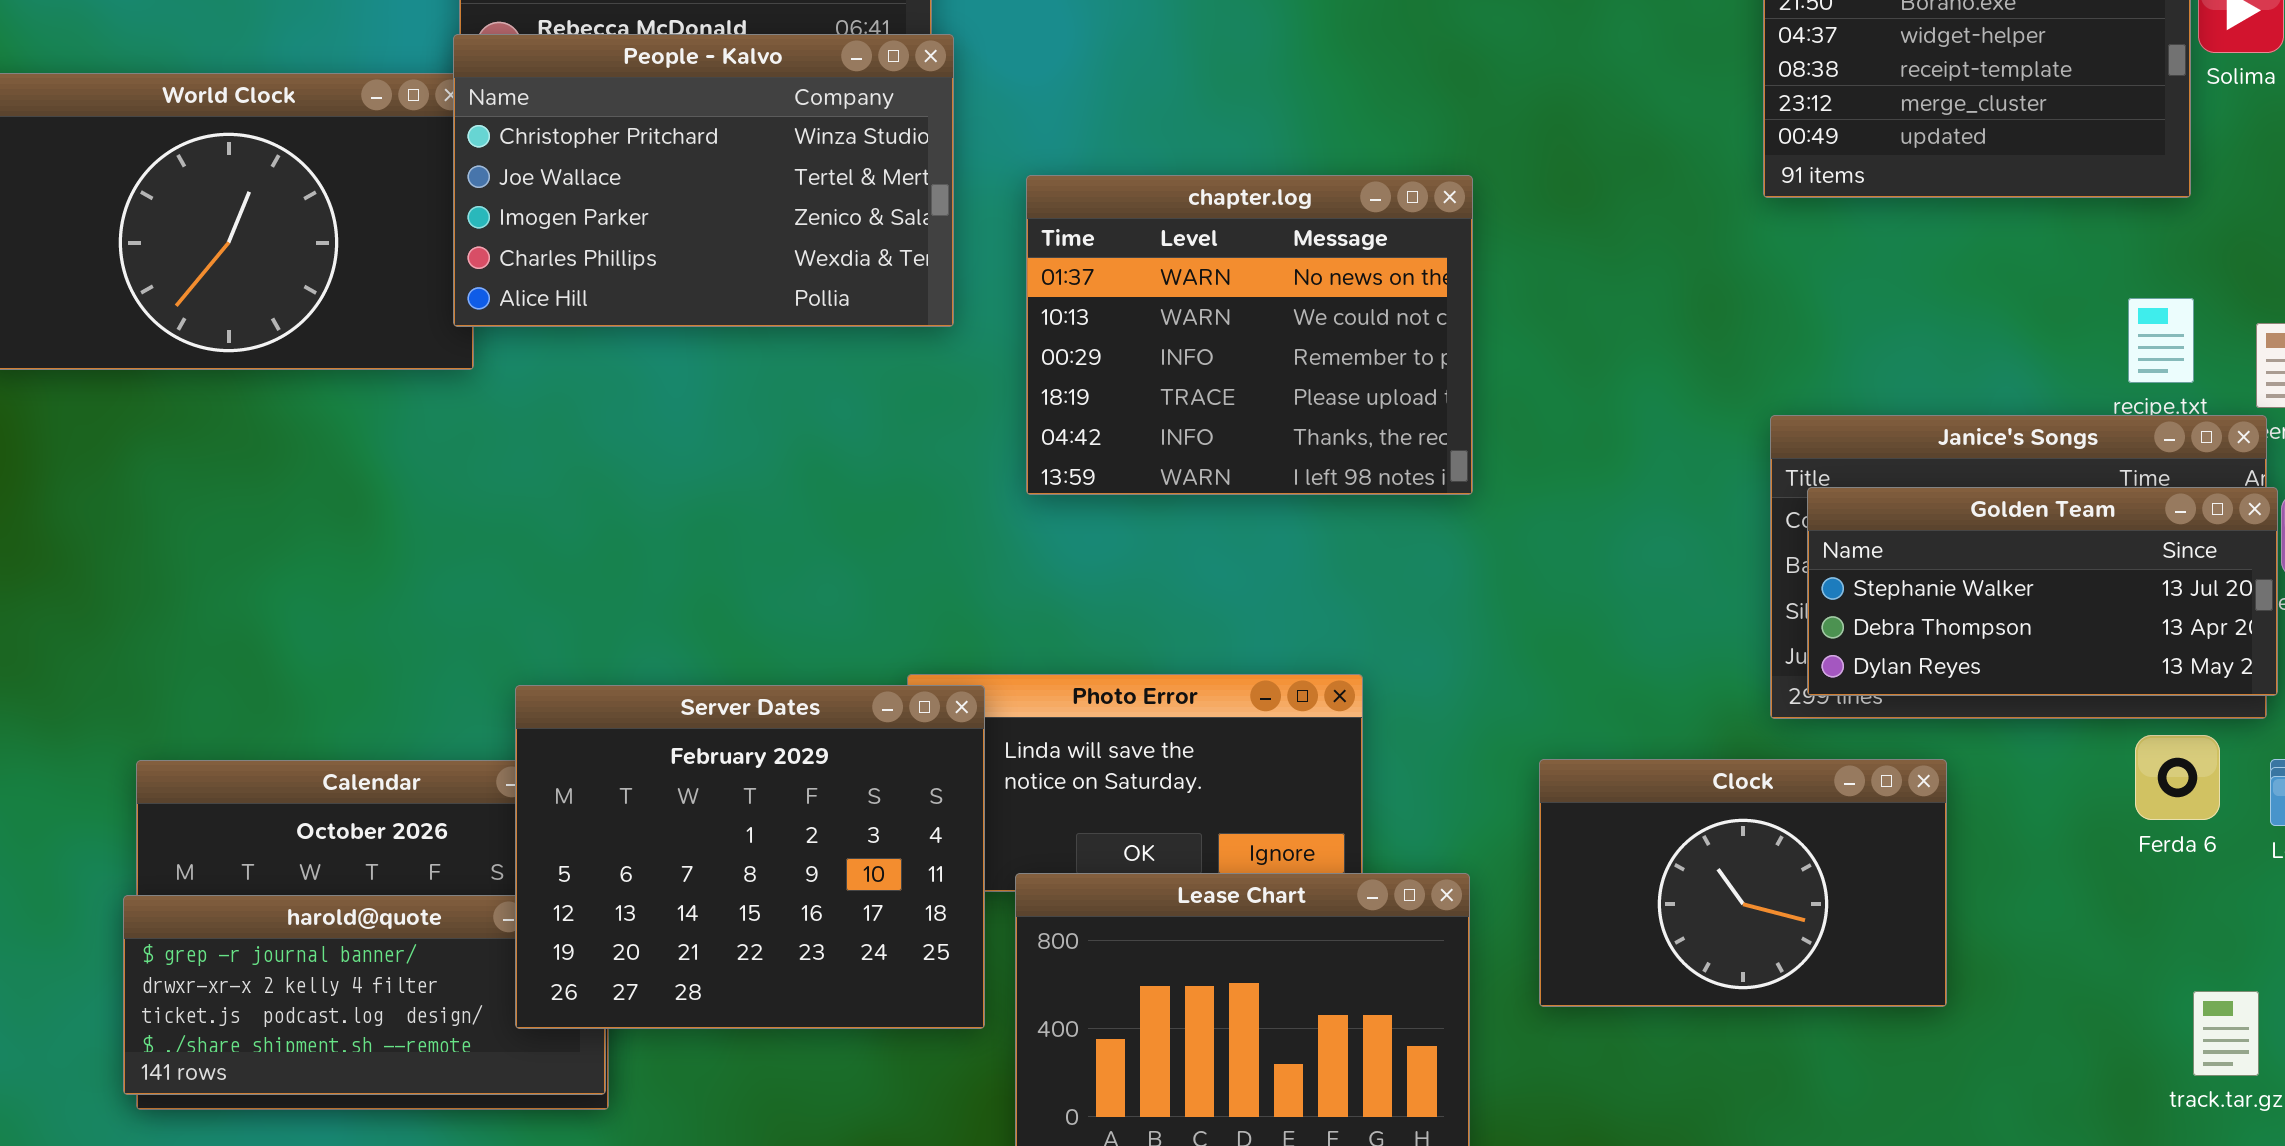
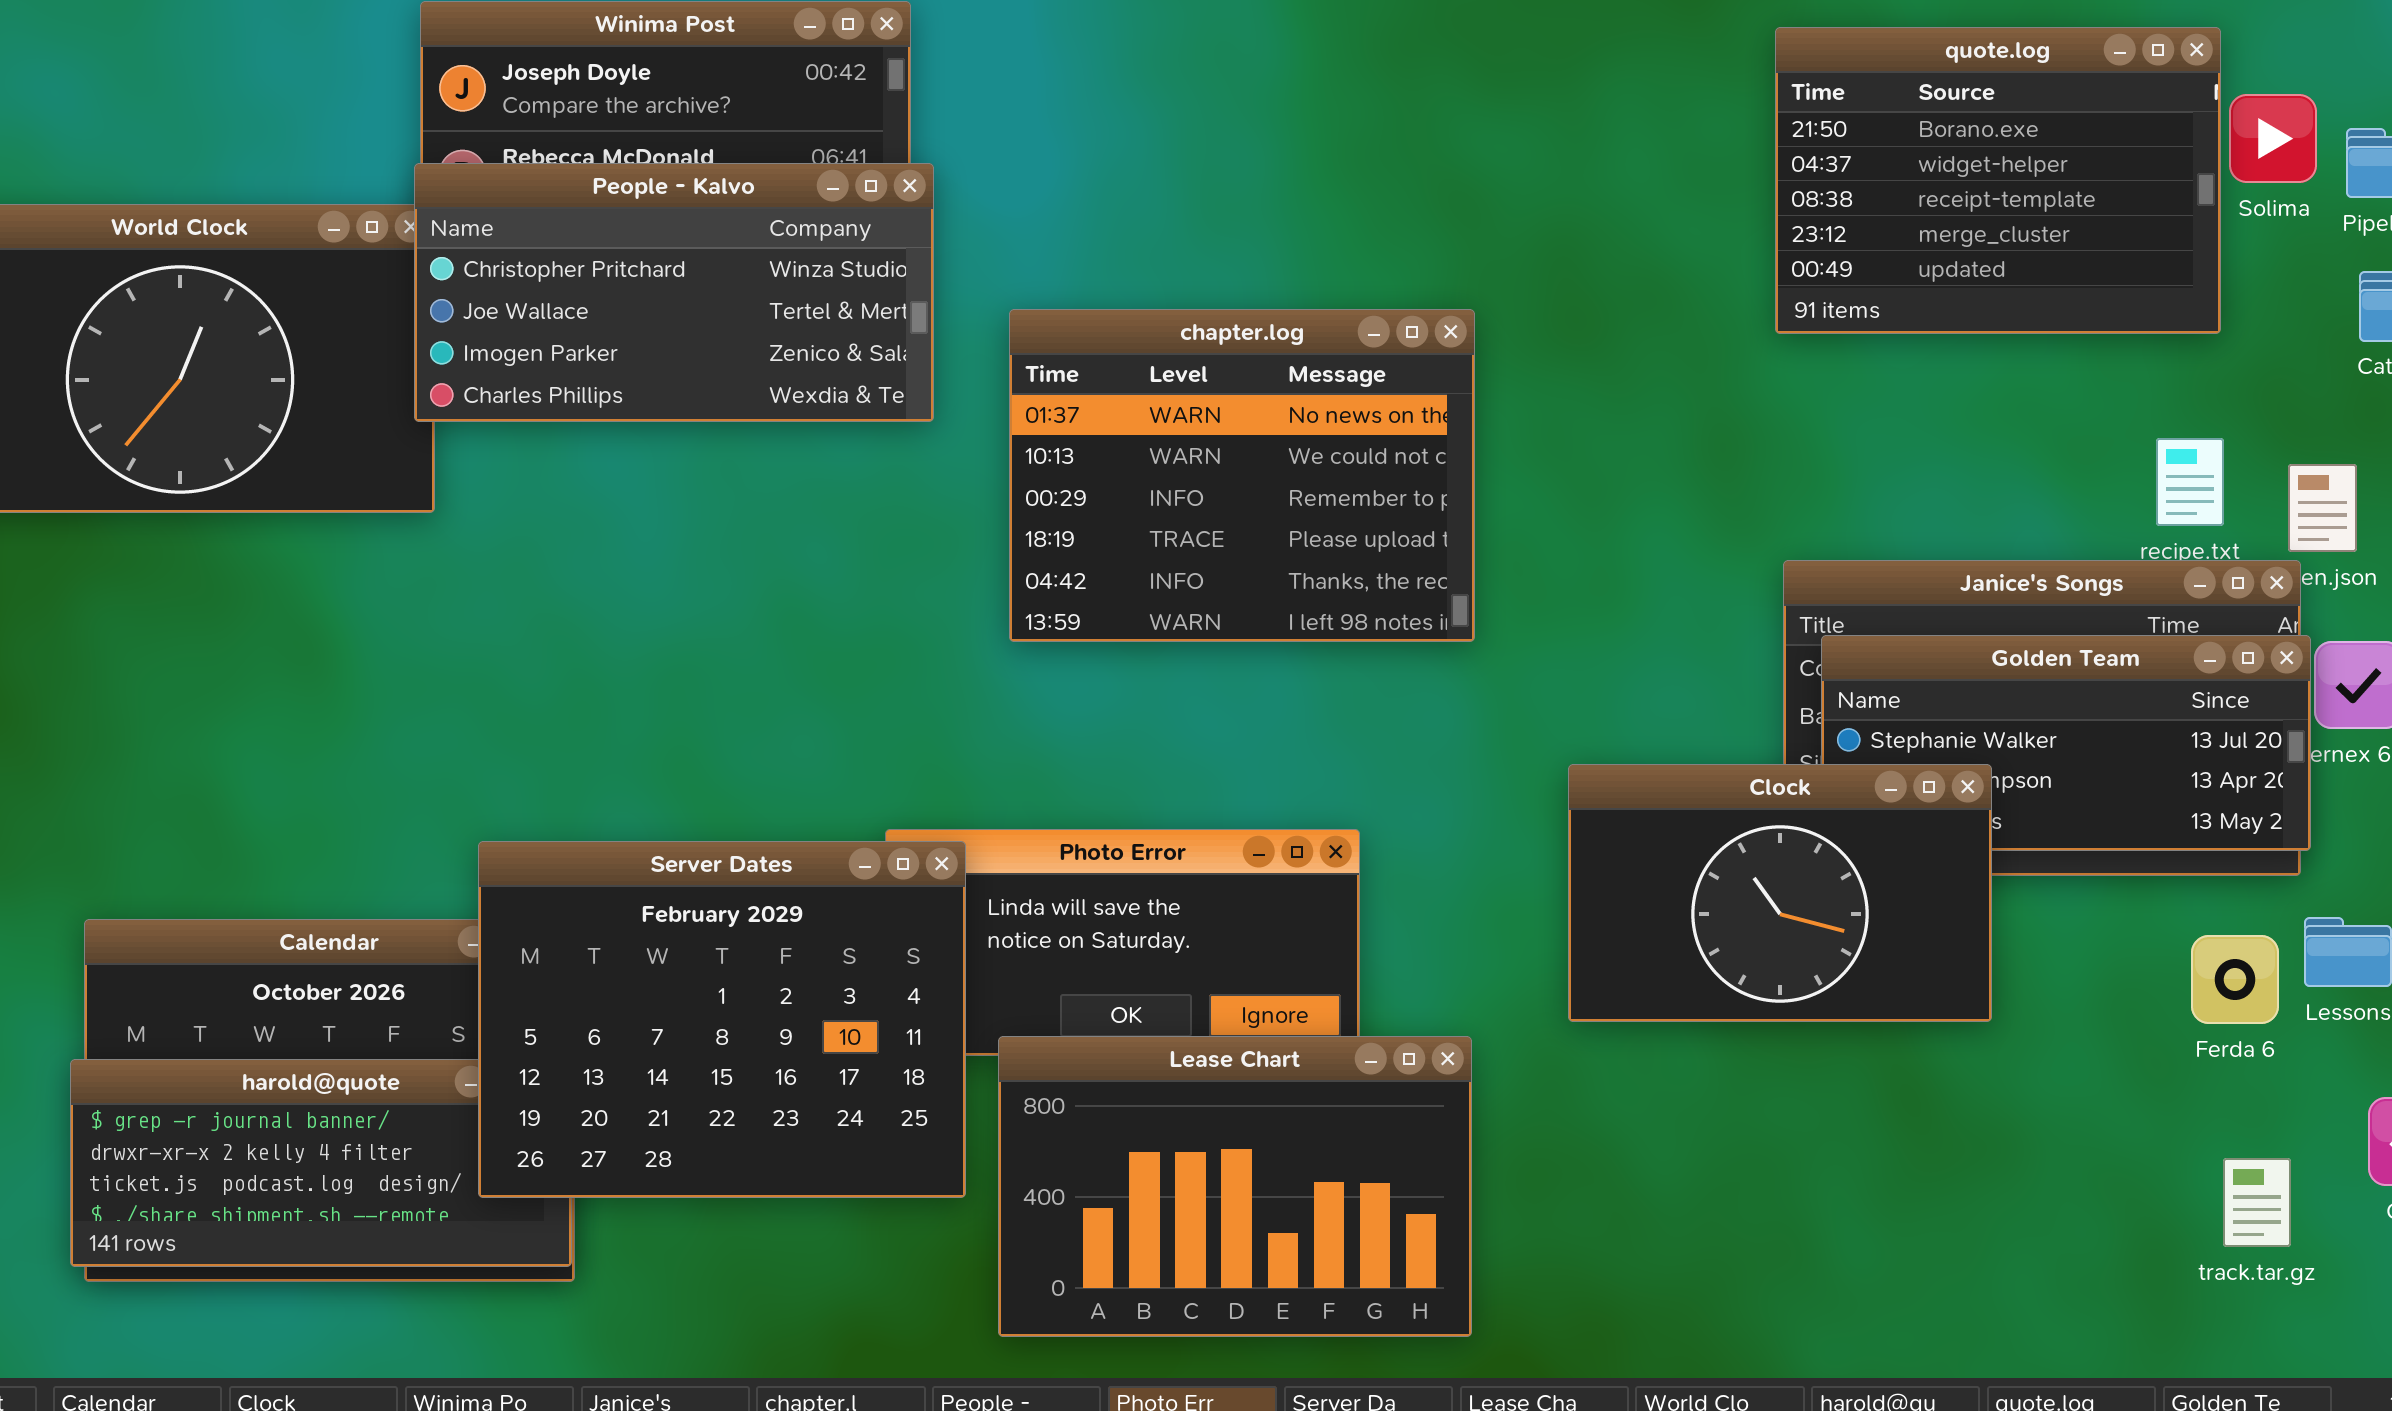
People - Kalvo: [453,34,954,327] -> [414,163,934,422], resized
Ferda 6: [2135,735,2220,820] -> [2191,935,2279,1024], moved
Clock: [1539,759,1947,1007] -> [1568,764,1992,1022], moved

